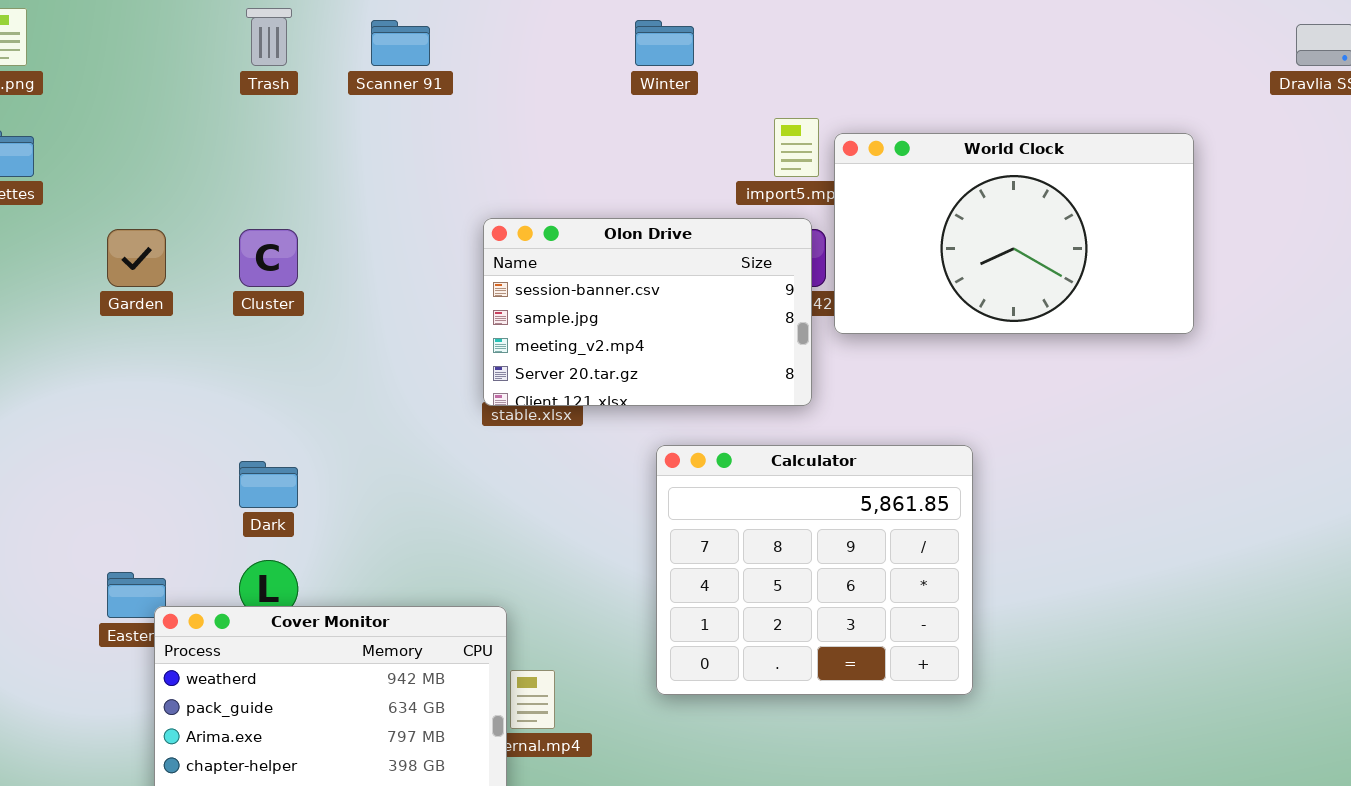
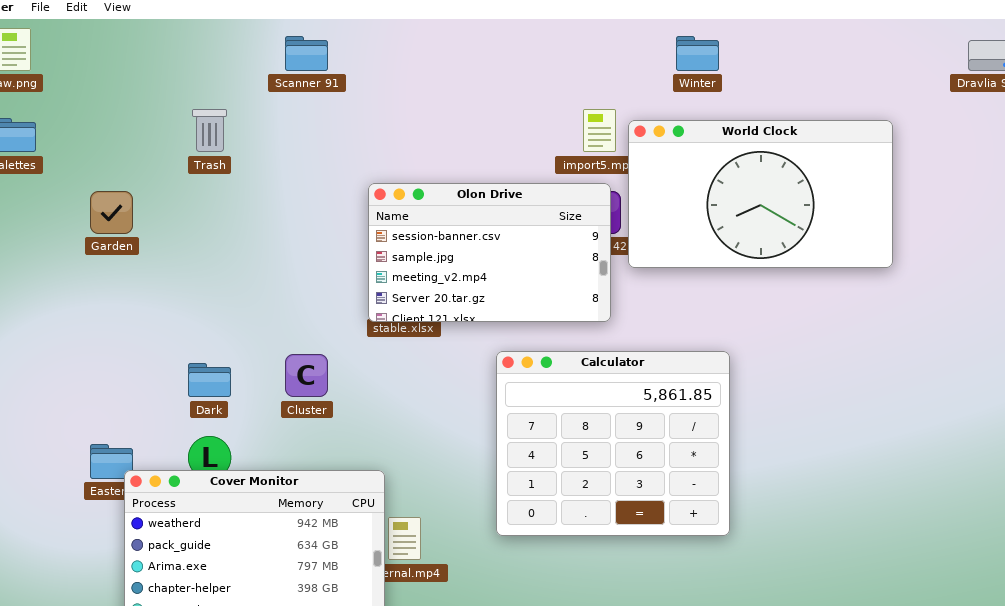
Trash: [246,8,292,66] -> [192,109,227,152], moved
Winter: [635,20,694,66] -> [676,36,719,71], moved
Cluster: [239,229,298,287] -> [285,354,328,397], moved

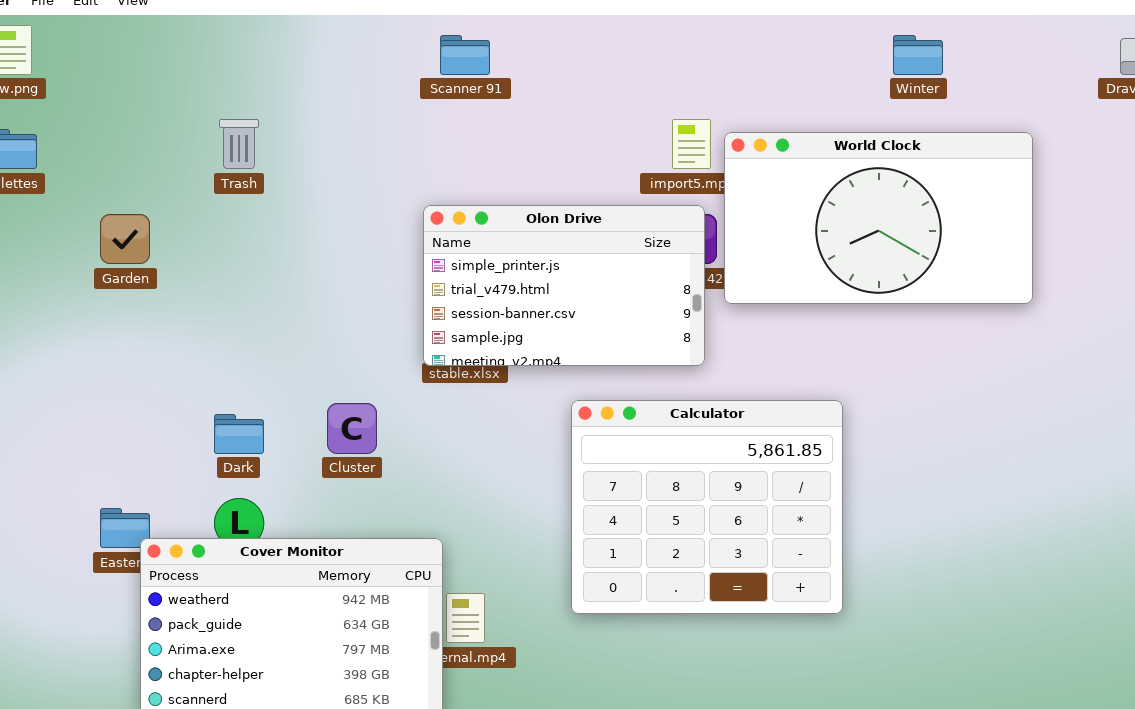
Scanner 91: [285,36,328,71] -> [440,35,490,75], moved
Winter: [676,36,719,71] -> [893,35,943,75], moved
Olon Drive: [368,183,611,322] -> [423,205,705,366], scrolled up 2 rows

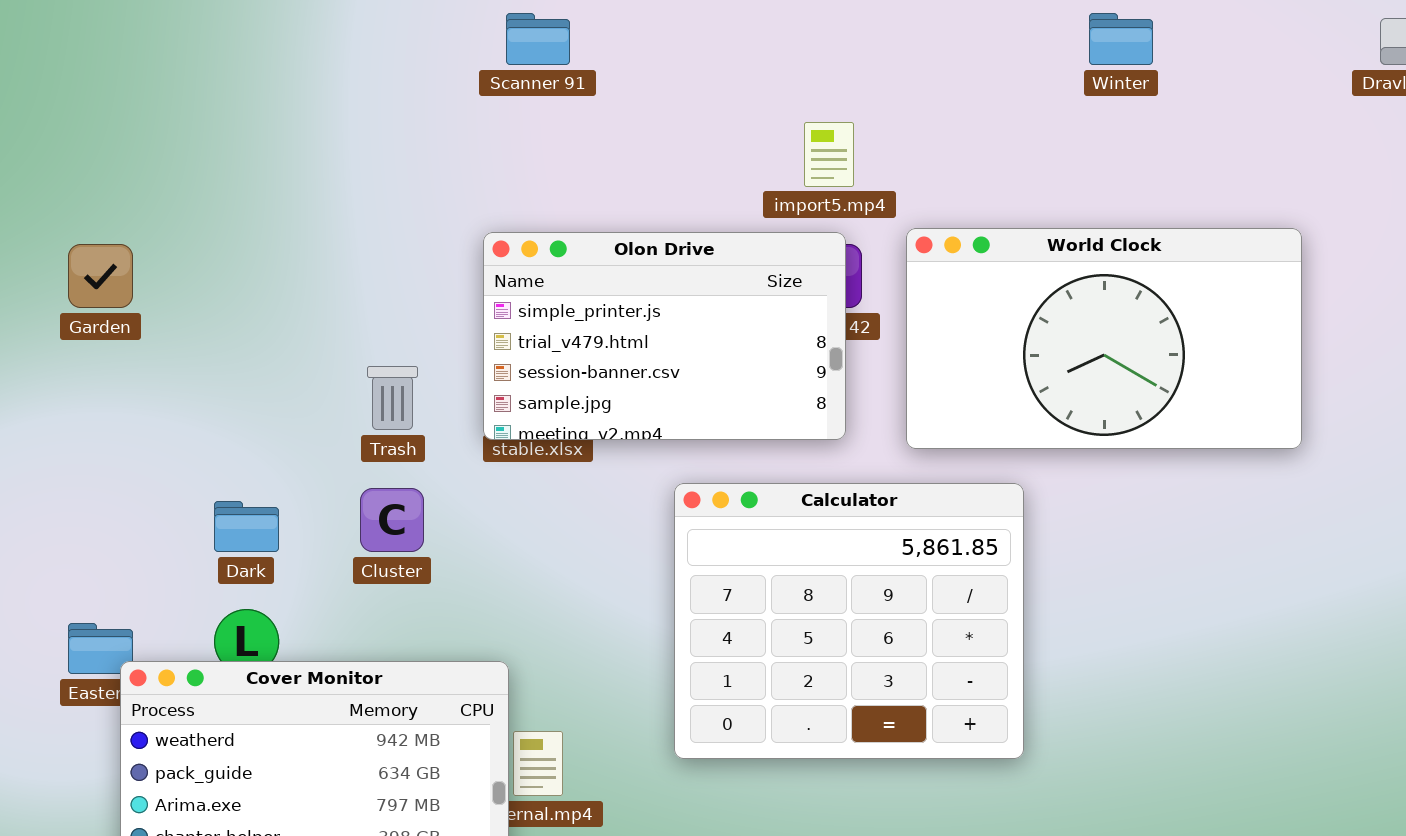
Trash: [219,119,259,169] -> [367,366,418,430], moved
World Clock: [724,132,1033,304] -> [906,228,1302,449], moved

